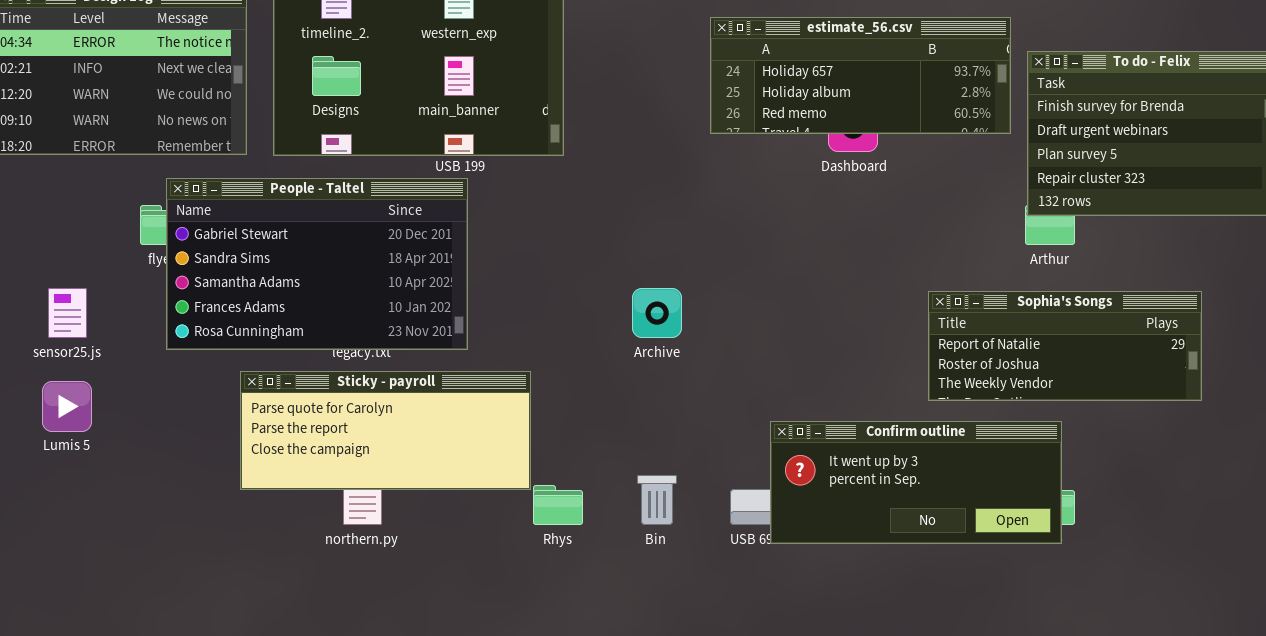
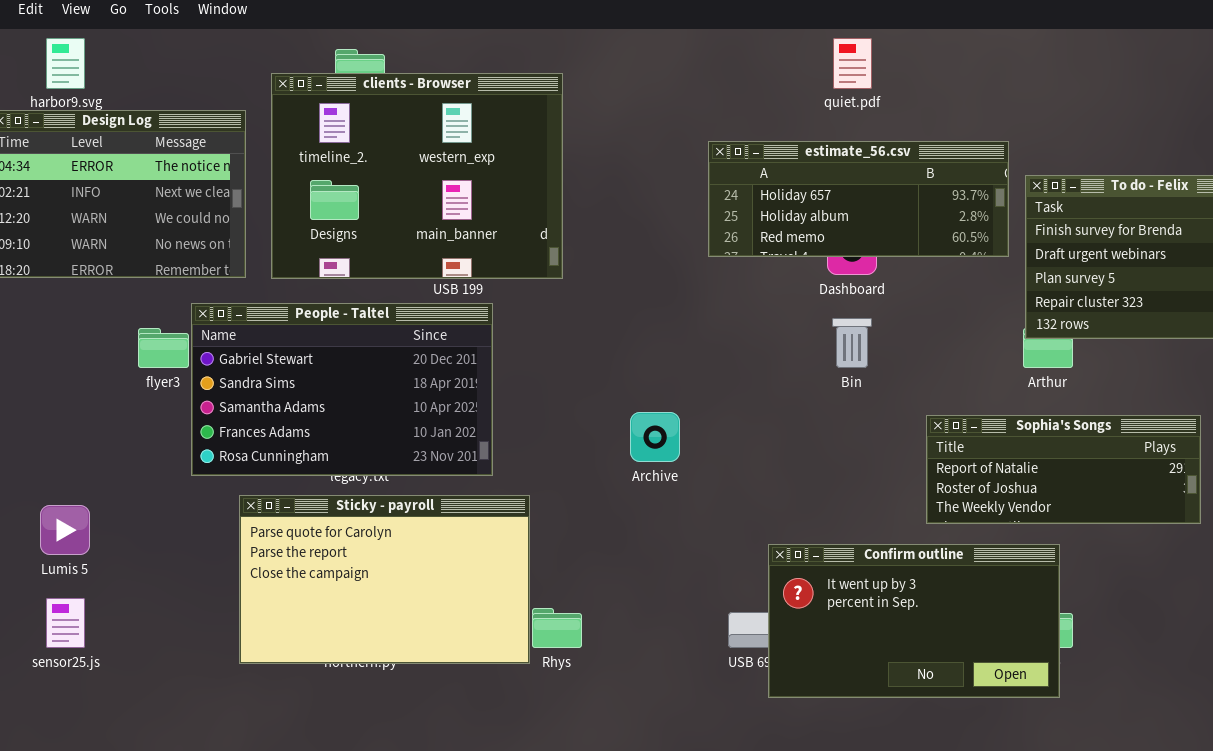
People - Taltel: [166,178,468,350] -> [191,303,493,476], moved
sensor25.js: [48,288,87,338] -> [46,598,85,648], moved
Sticky - payroll: [240,371,531,490] -> [239,495,530,664], resized
Confirm outline: [770,421,1062,544] -> [768,544,1060,698], resized
Bin: [637,475,677,525] -> [832,318,872,368], moved

